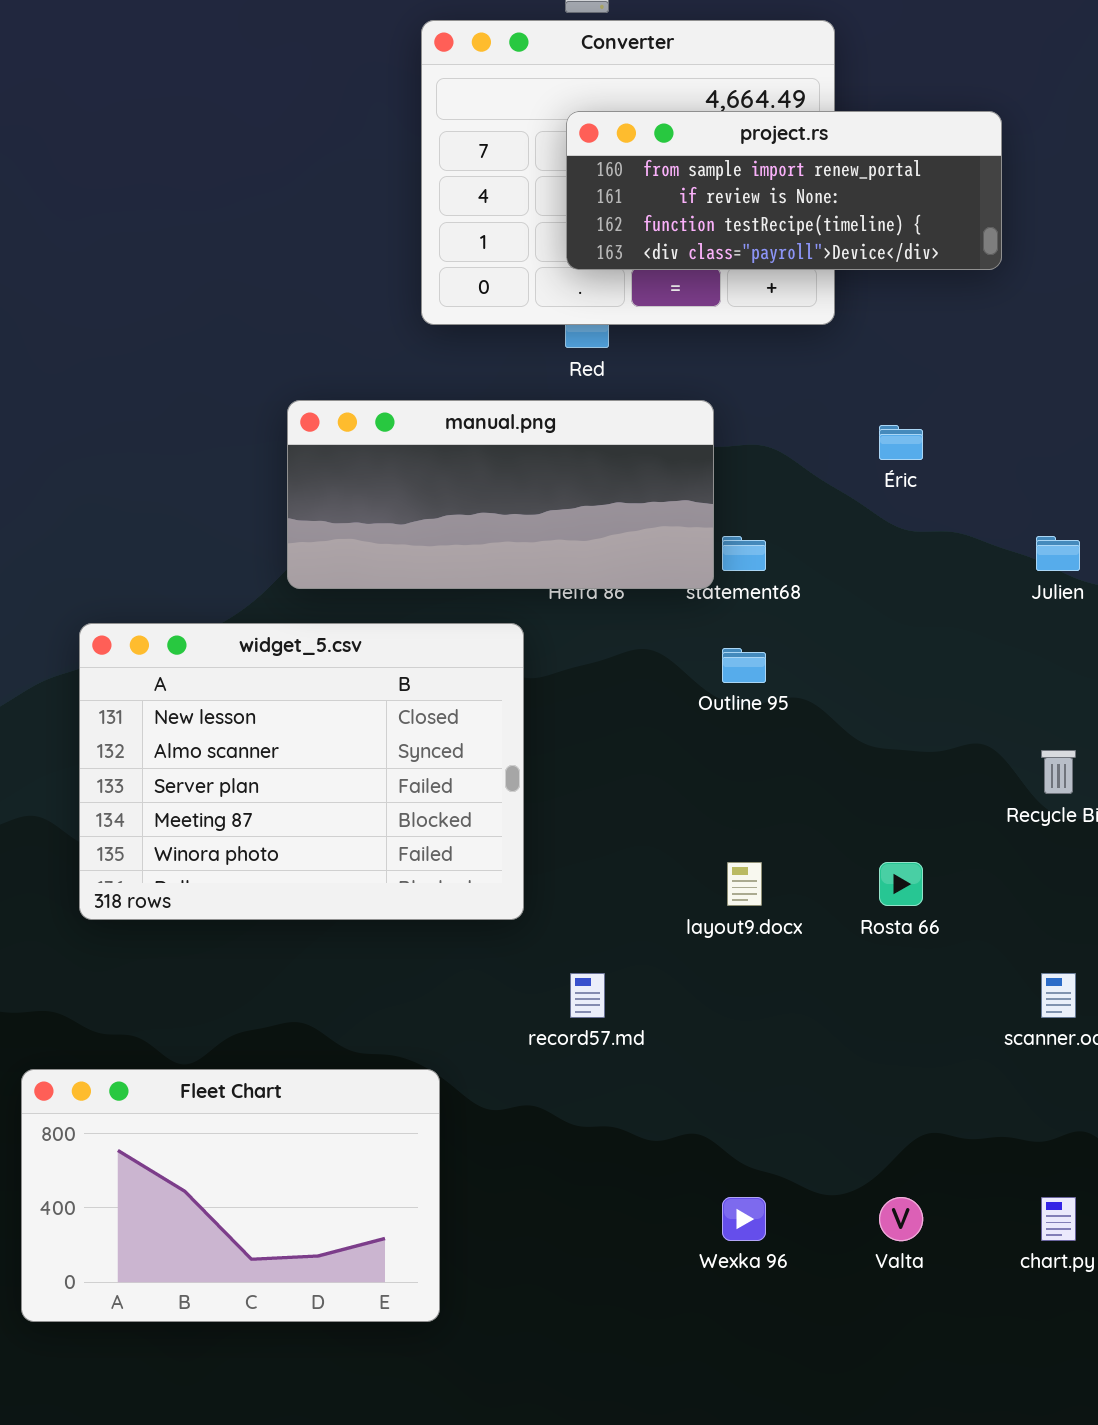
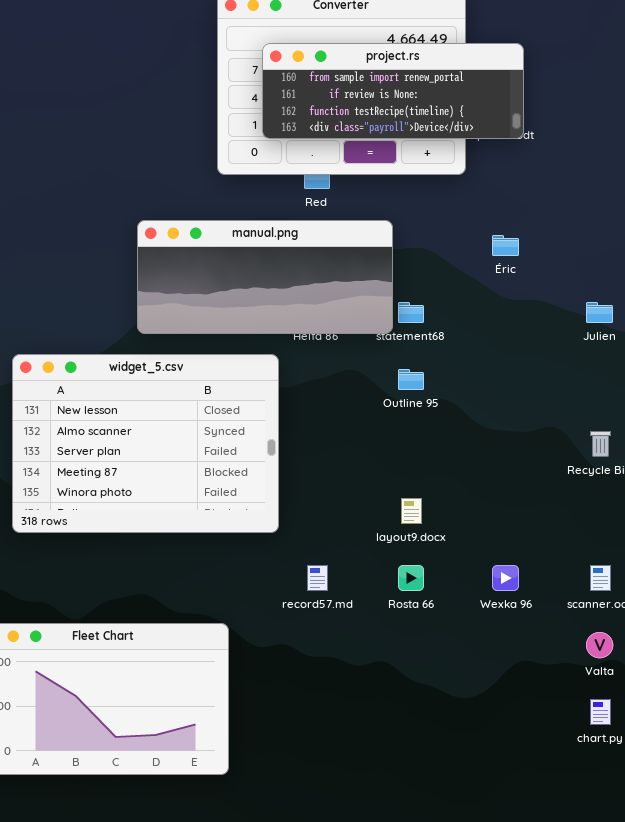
project.rs: [566,111,1002,270] -> [262,43,524,139], moved
Rosta 66: [879,862,923,906] -> [398,565,424,591], moved
Wexka 96: [722,1197,766,1241] -> [492,565,519,591], moved
Valta: [879,1197,923,1241] -> [586,632,613,658], moved

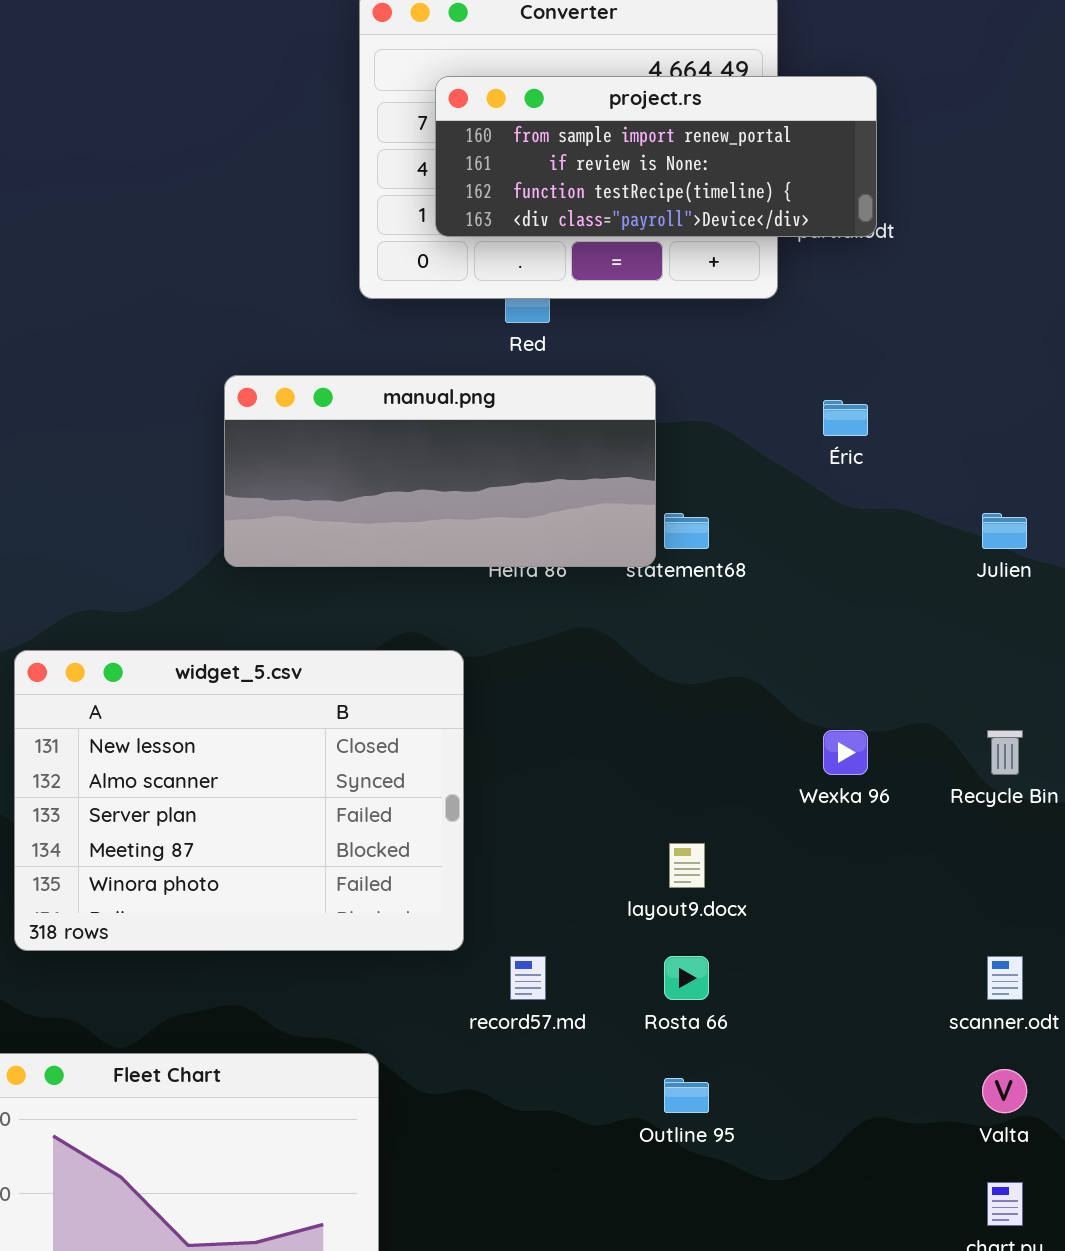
widget_5.csv: [12,354,279,533] -> [14,650,464,951], moved
Outline 95: [398,369,424,390] -> [664,1078,709,1113], moved
Wexka 96: [492,565,519,591] -> [823,730,868,775], moved

